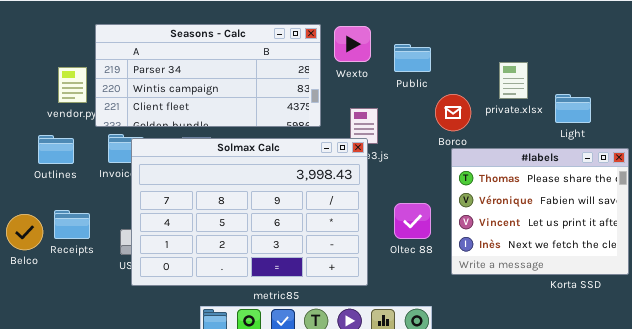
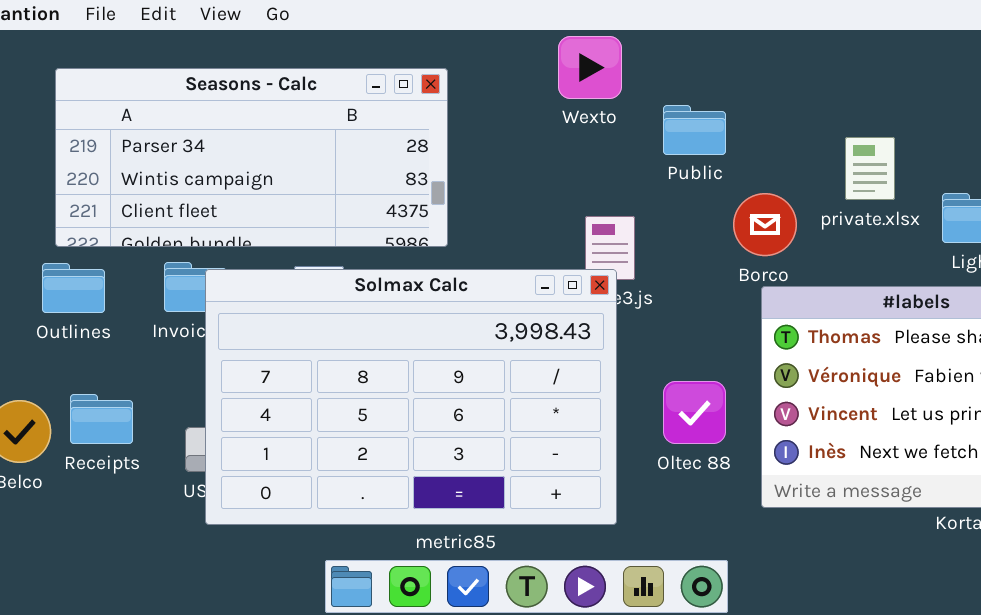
Seasons - Calc: [95,24,321,127] -> [55,68,448,247], moved
Wexto: [334,26,371,62] -> [558,36,622,99], moved

